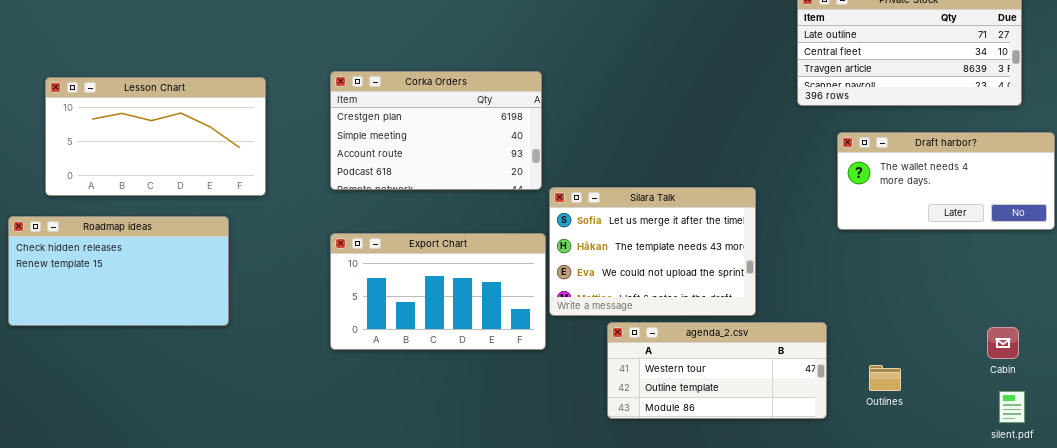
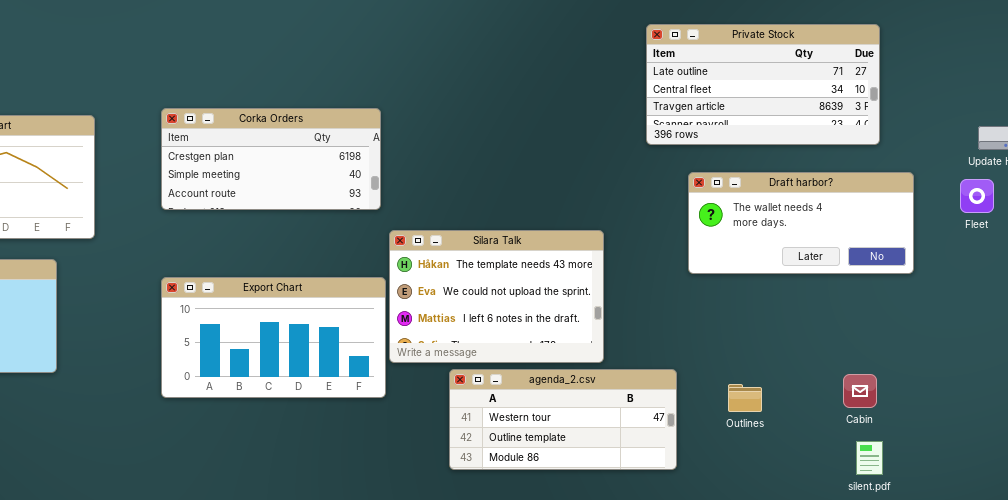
Corka Orders: [330,71,542,190] -> [161,108,381,210], resized
Silara Talk: [549,187,756,316] -> [389,230,604,363], scrolled down 1 row
Outlines: [869,365,901,391] -> [728,384,762,412], moved

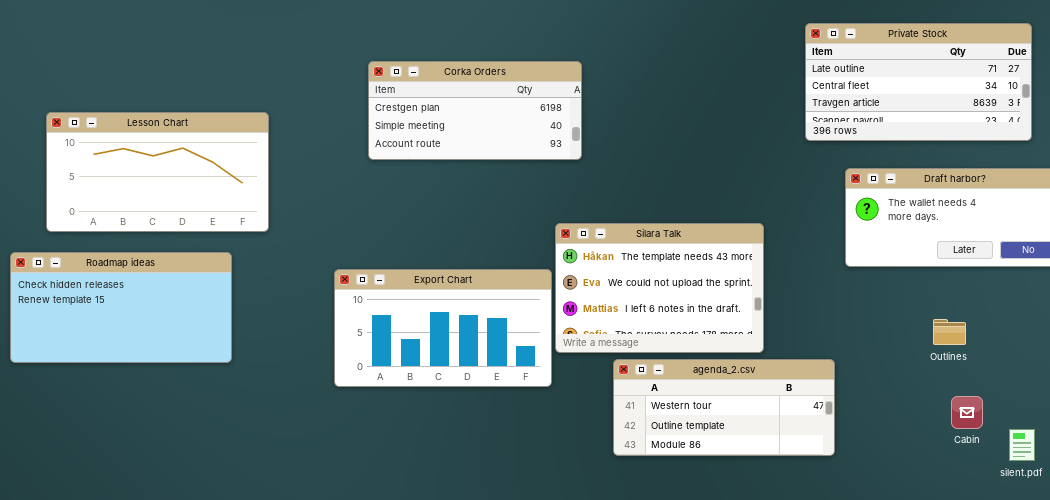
Corka Orders: [161,108,381,210] -> [368,61,582,160], moved
Cabin: [843,374,877,408] -> [951,396,983,429], moved
Outlines: [728,384,762,412] -> [933,319,966,345], moved

